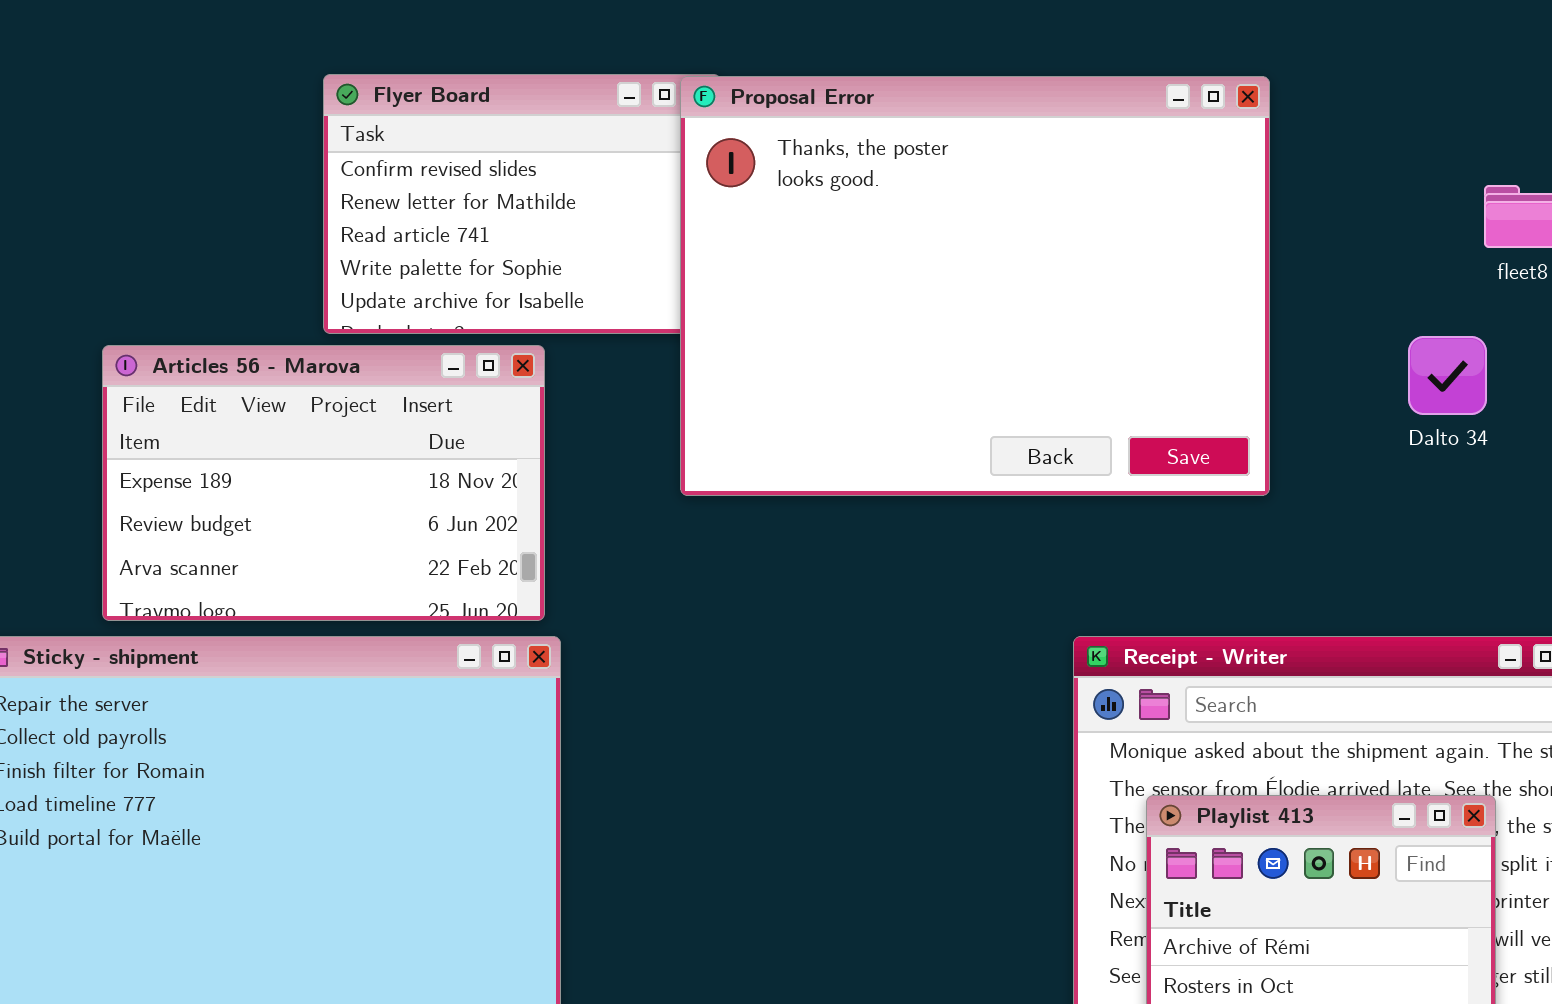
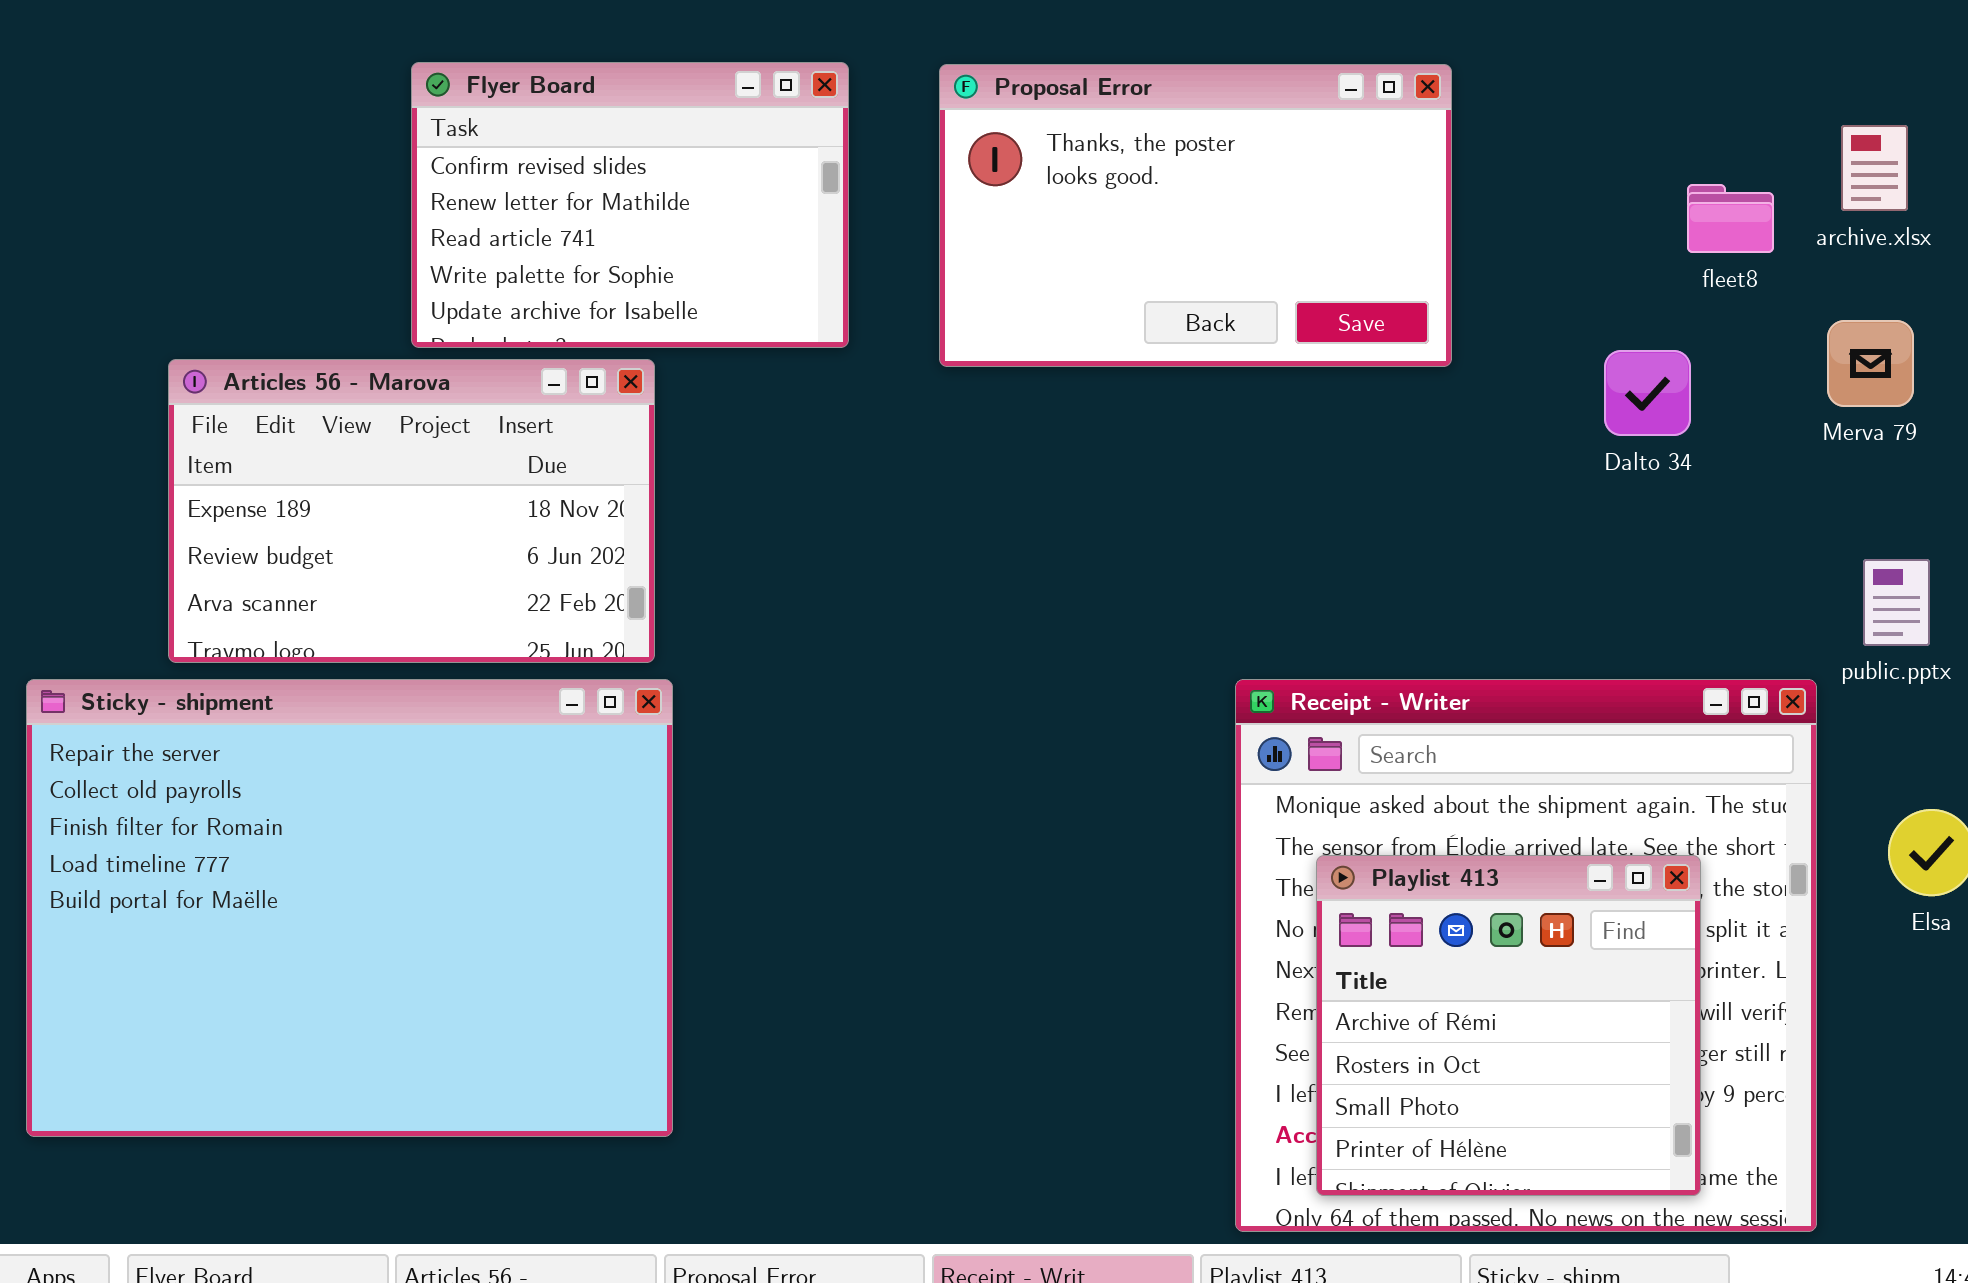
Proposal Error: [680,76,1270,496] -> [939,64,1452,367], resized

